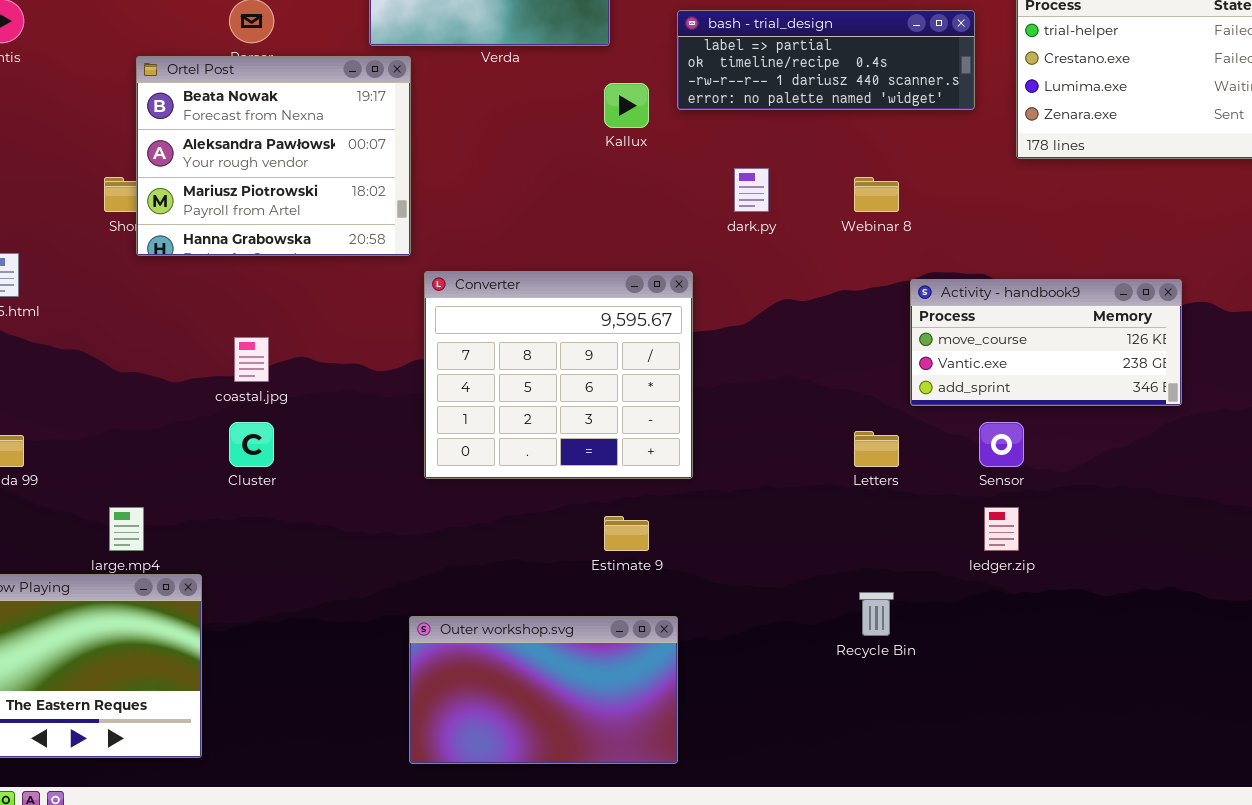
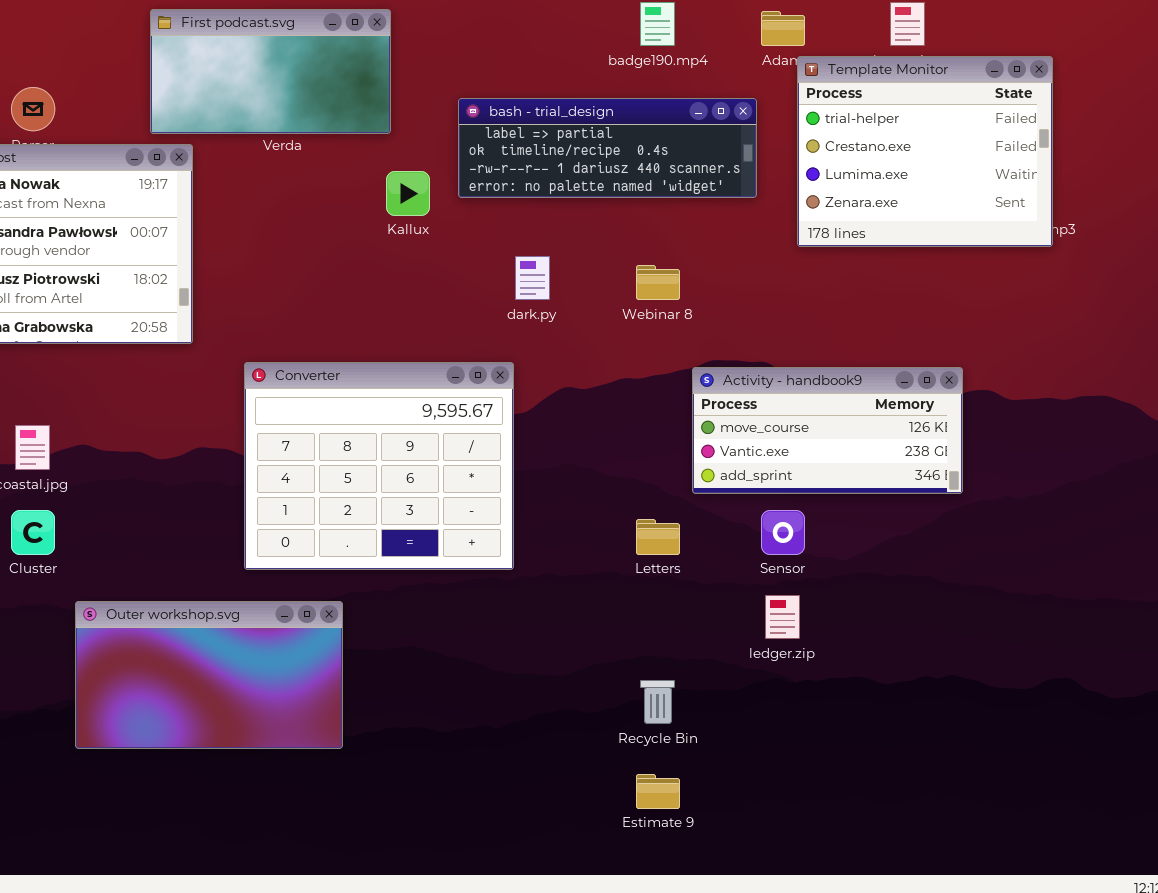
Converter: [424,271,693,479] -> [244,362,514,570], moved
Estimate 9: [604,516,649,551] -> [636,774,680,809], moved
Outer workshop.svg: [409,616,678,764] -> [75,601,343,749], moved

